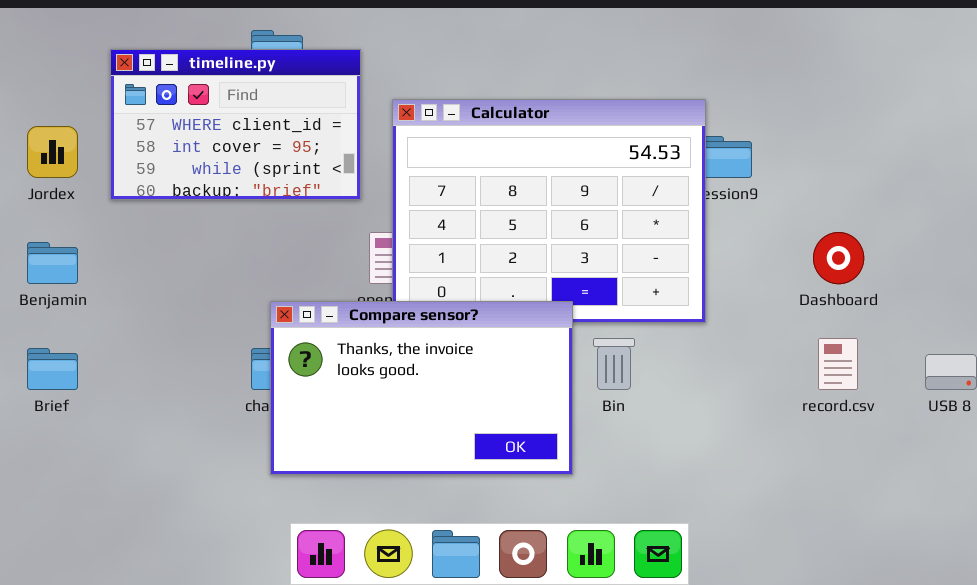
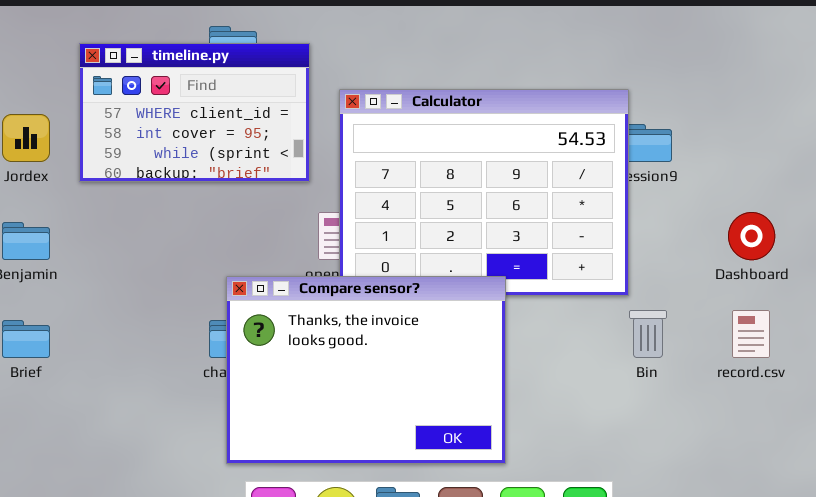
Compare sensor?: [270,301,573,475] -> [226,276,506,464], resized
Bin: [593,338,635,390] -> [629,310,667,358], moved

